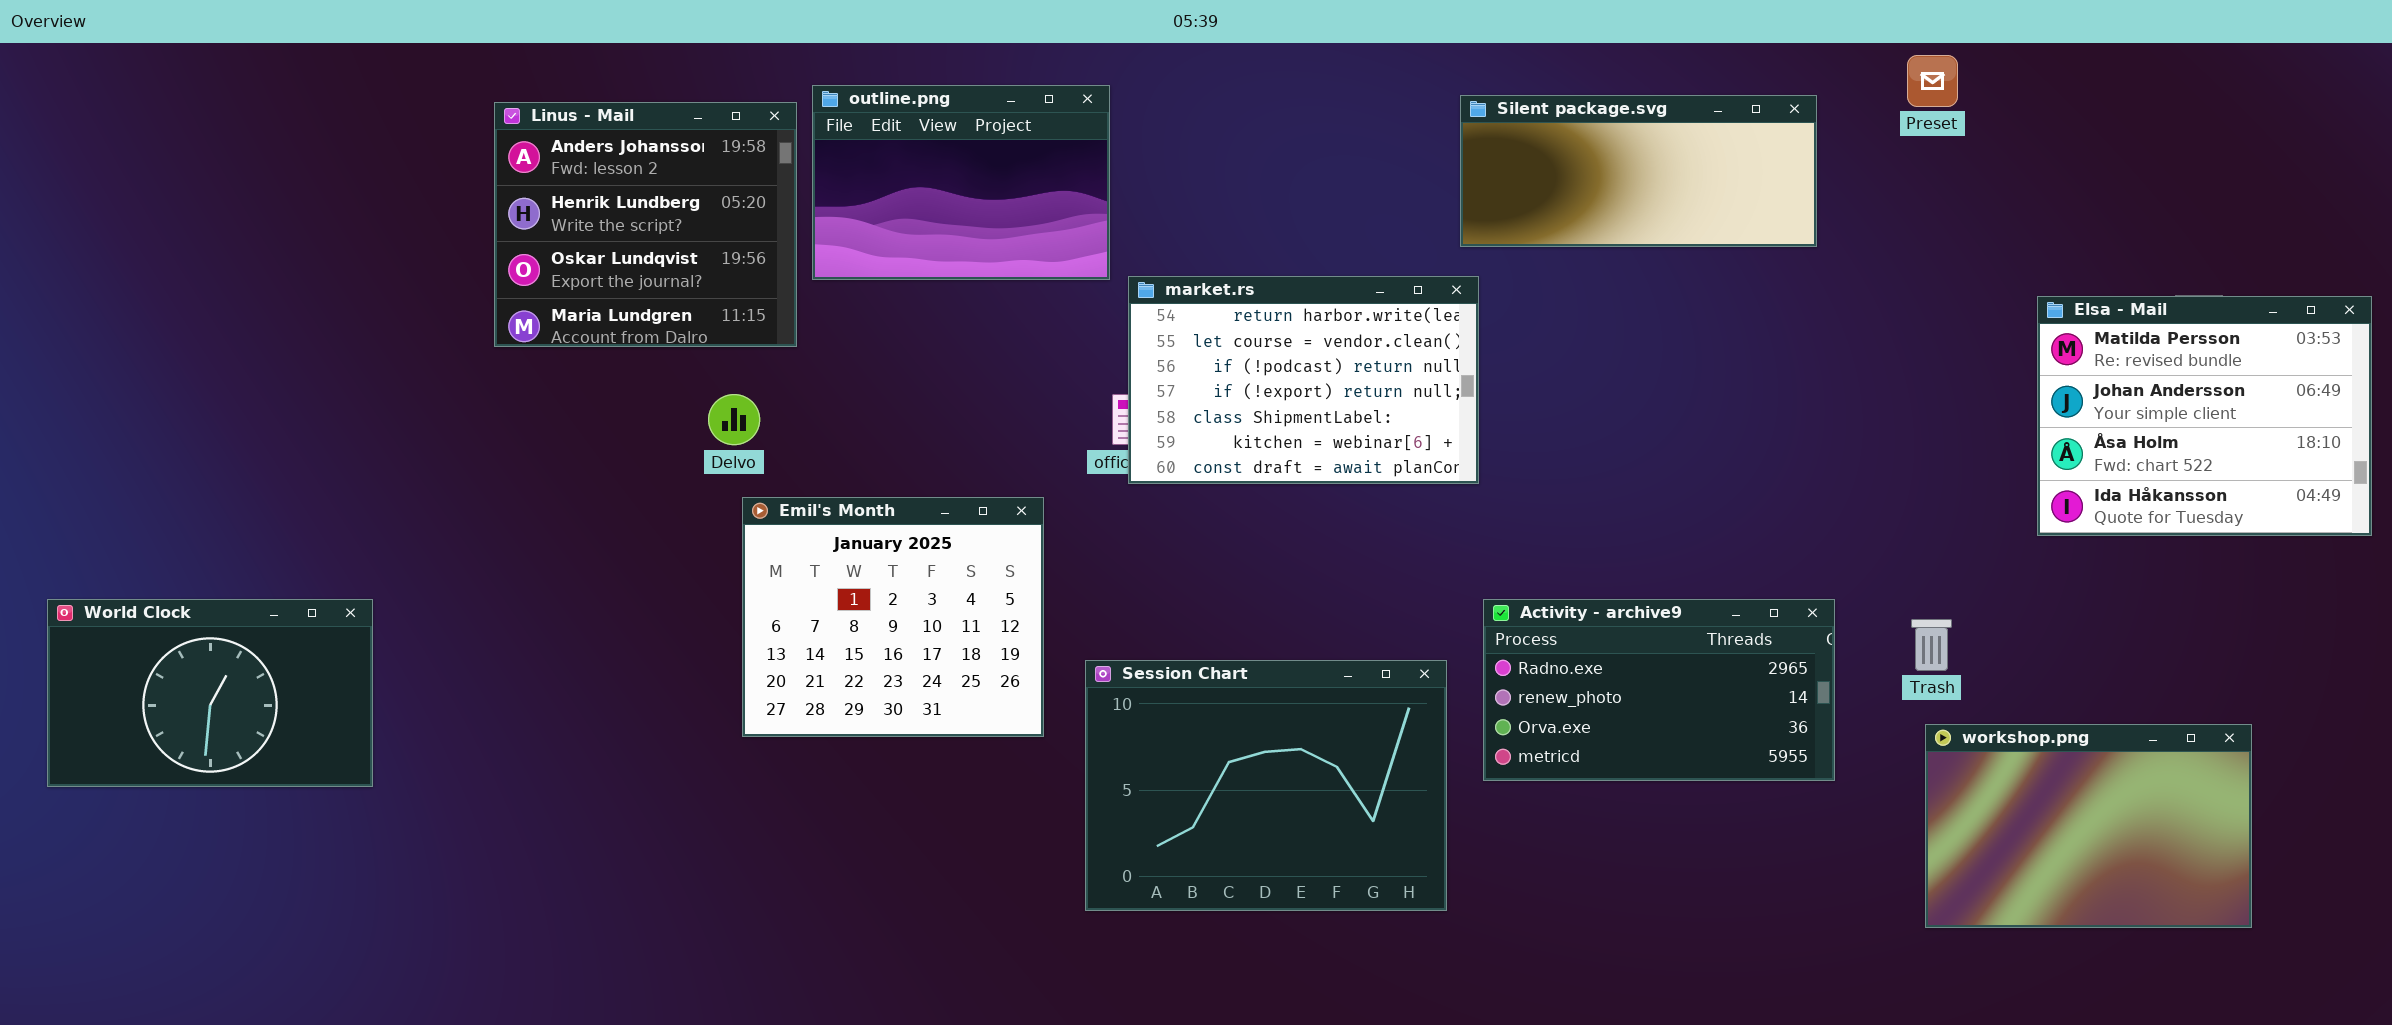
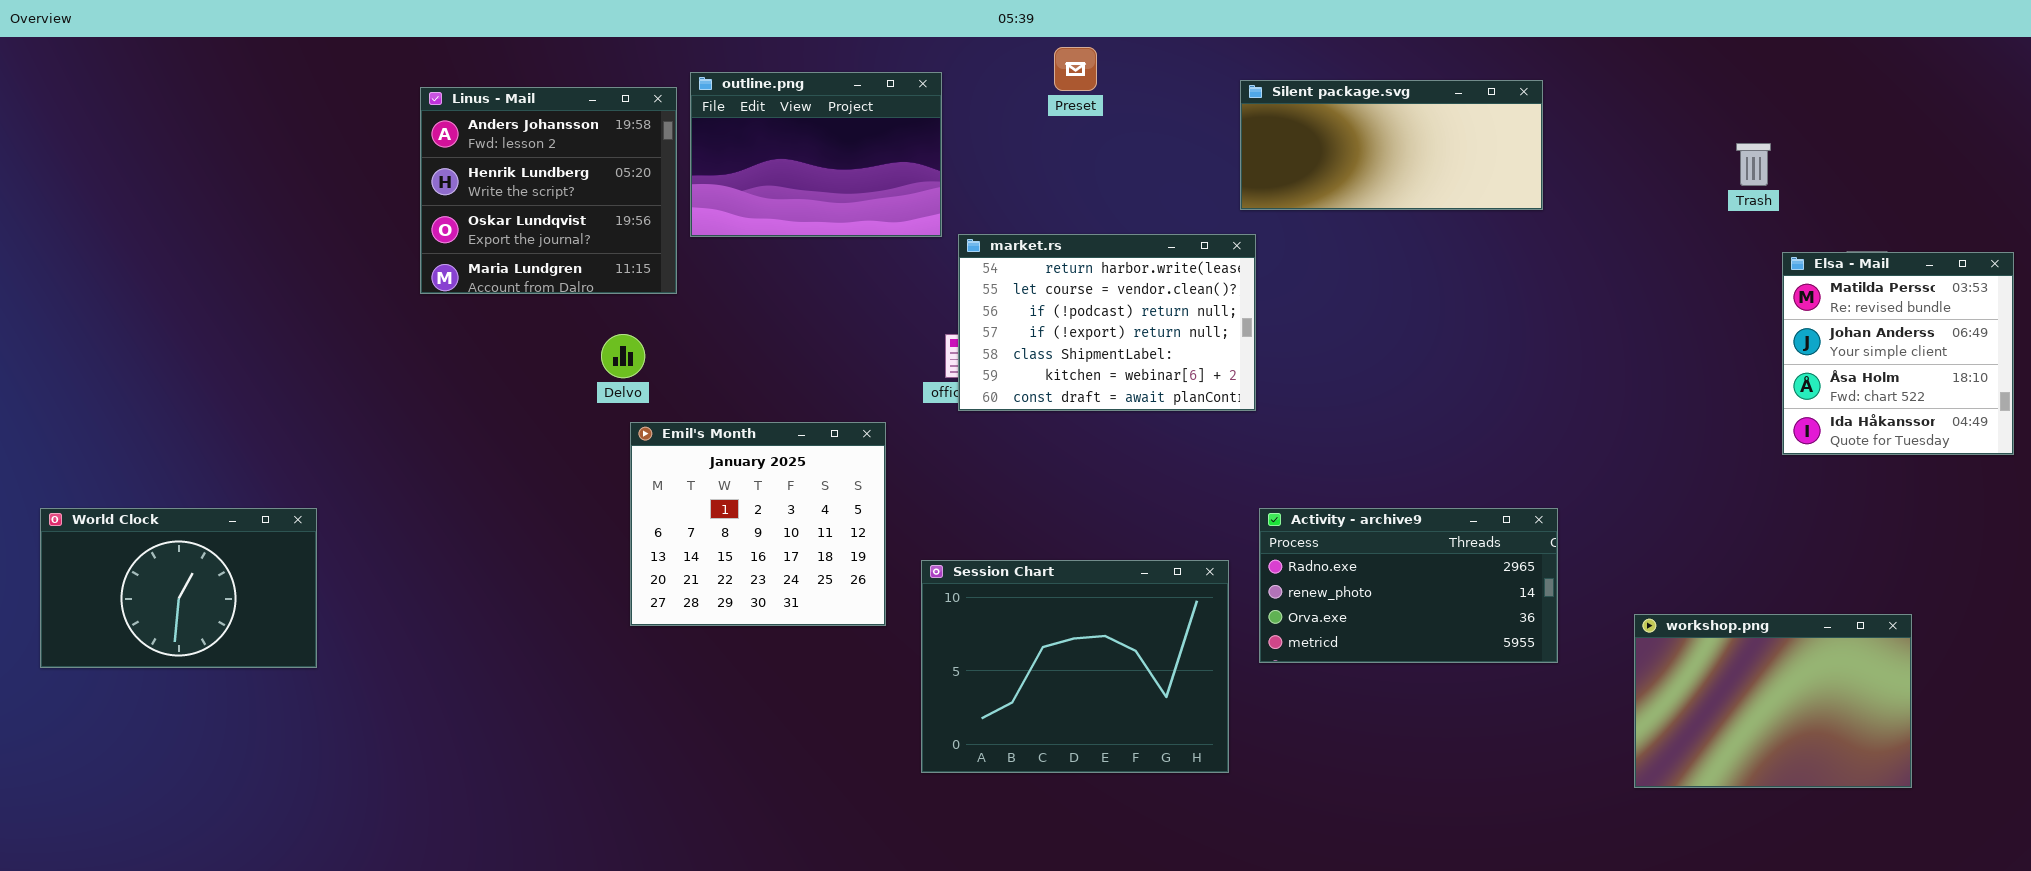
Preset: [1907,55,1958,107] -> [1054,47,1097,91], moved
Elsa - Mail: [2037,296,2372,536] -> [1782,252,2014,455], resized
Trash: [1911,619,1952,671] -> [1736,143,1771,186], moved

